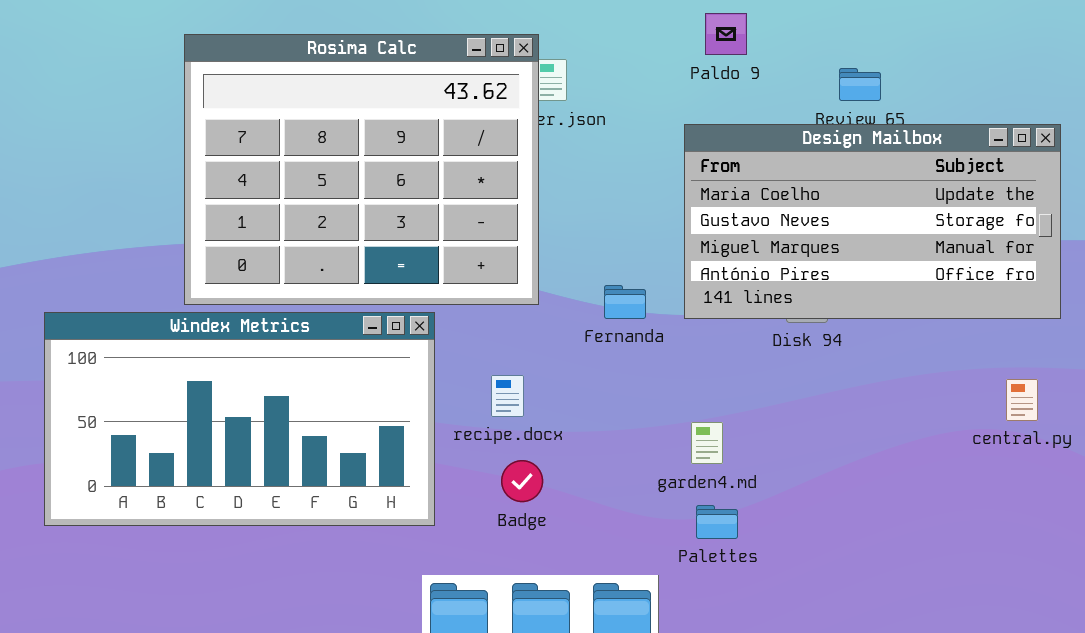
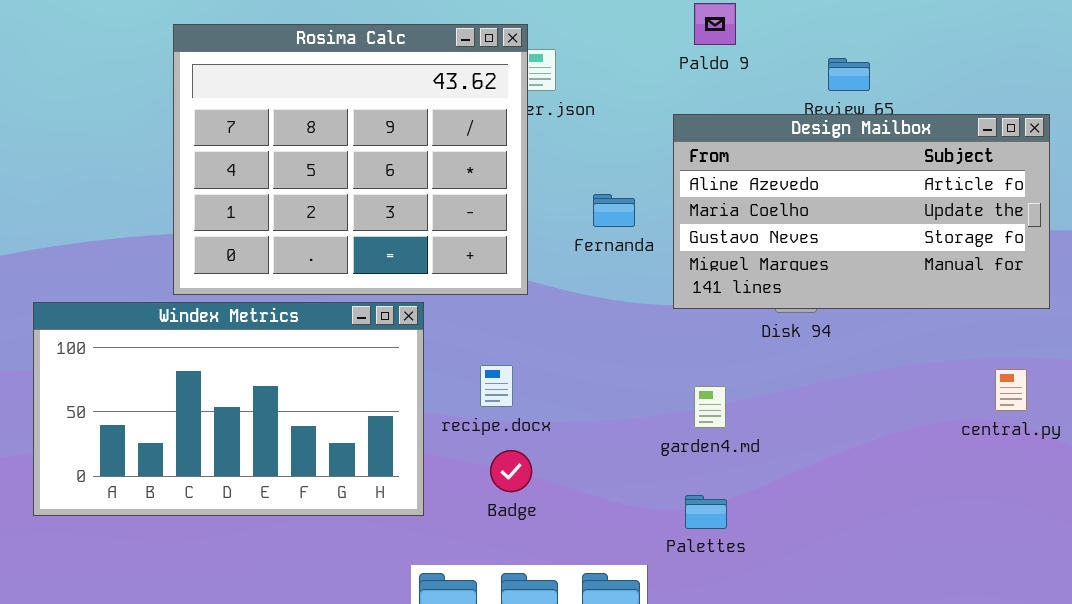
Design Mailbox: [684,124,1061,319] -> [673,114,1050,309], scrolled up 1 row
Fernanda: [604,285,646,319] -> [593,194,635,227], moved
garden4.md: [691,422,723,464] -> [694,386,726,428], moved

